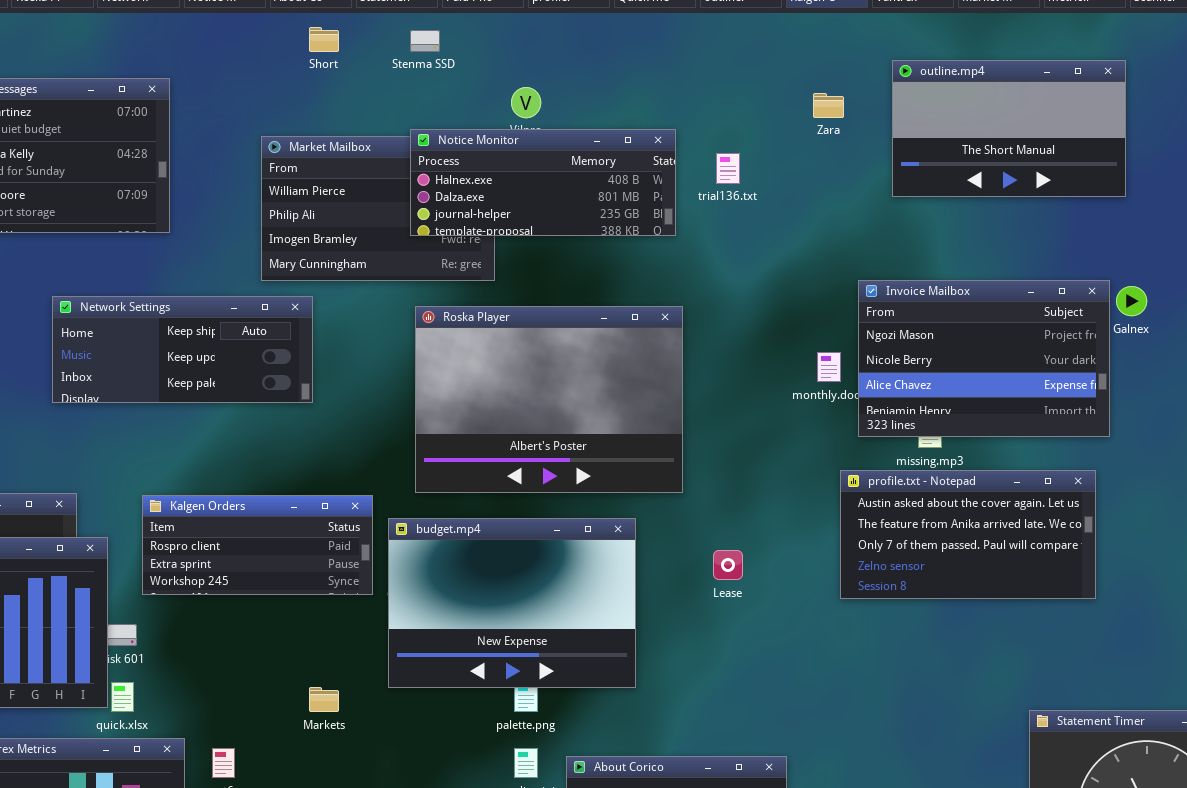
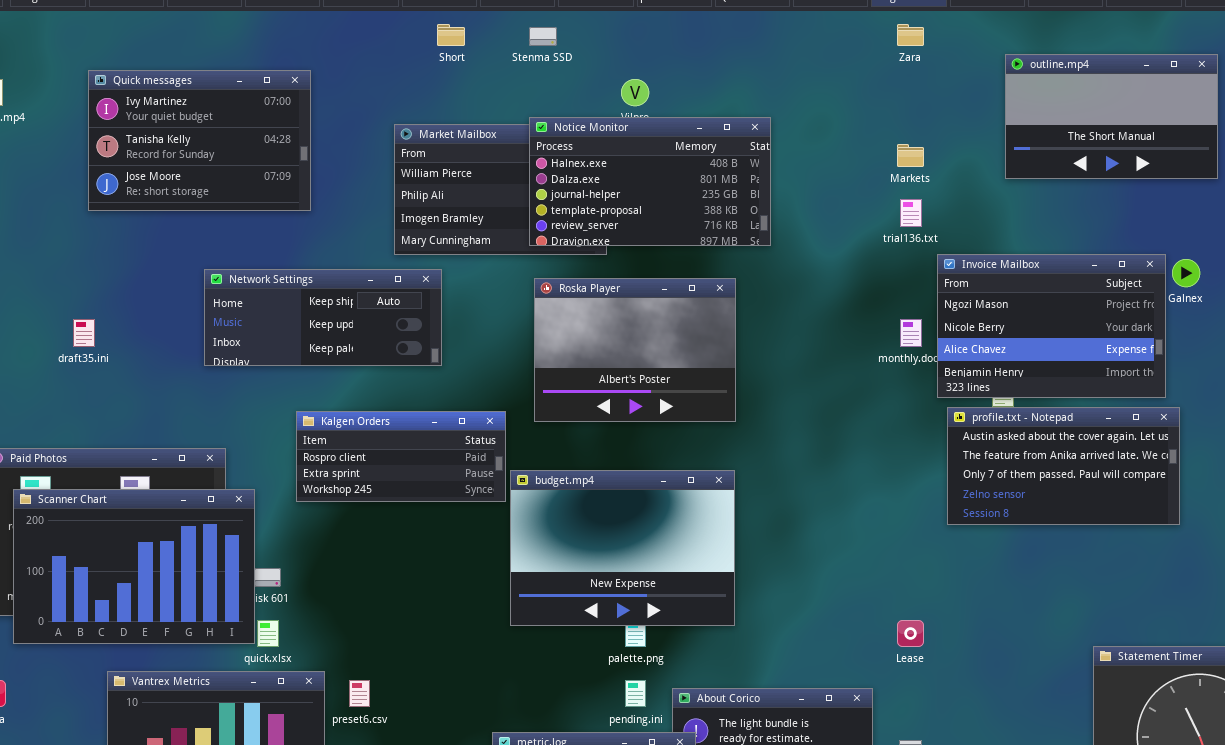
outline.mp4: [892,60,1126,197] -> [1005,54,1218,179], moved
Zara: [813,93,844,118] -> [897,24,924,46], moved
Notice Monitor: [410,129,676,236] -> [529,117,771,246], resized
trial136.txt: [716,153,740,184] -> [900,199,922,227], moved
Roska Player: [415,306,683,493] -> [534,278,736,422], resized
profile.txt - Notepad: [840,470,1096,599] -> [947,407,1180,525], moved
Kalgen Orders: [142,495,373,595] -> [296,411,506,502], moved
Lease: [713,550,743,580] -> [897,620,924,647], moved
Markets: [309,687,339,712] -> [897,144,924,167], moved

